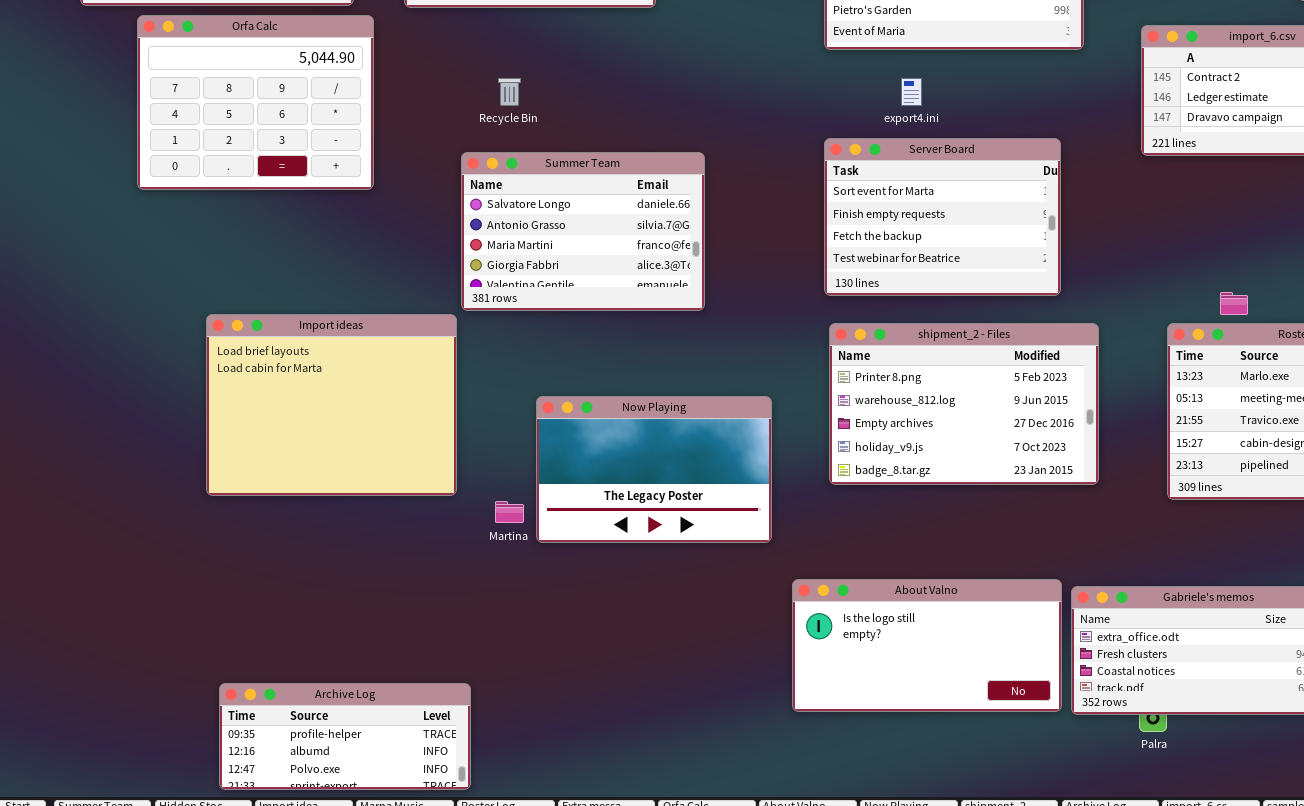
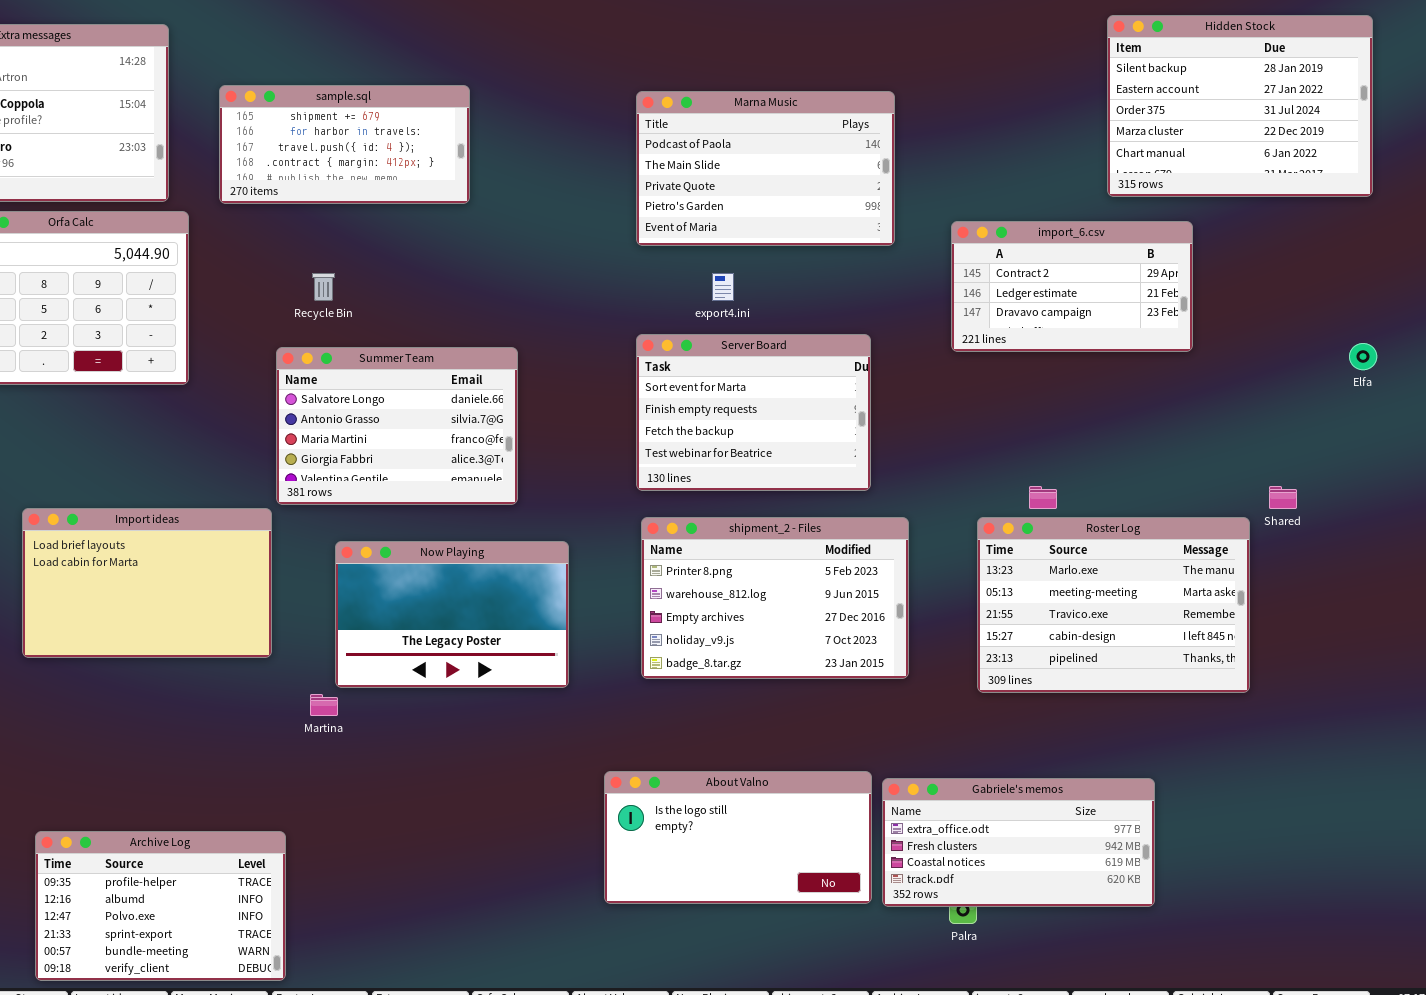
Import ideas: [206,314,457,496] -> [22,508,272,658], resized
Now Playing: [536,396,772,543] -> [335,541,569,688], moved
Archive Log: [219,683,471,790] -> [35,831,286,981], resized

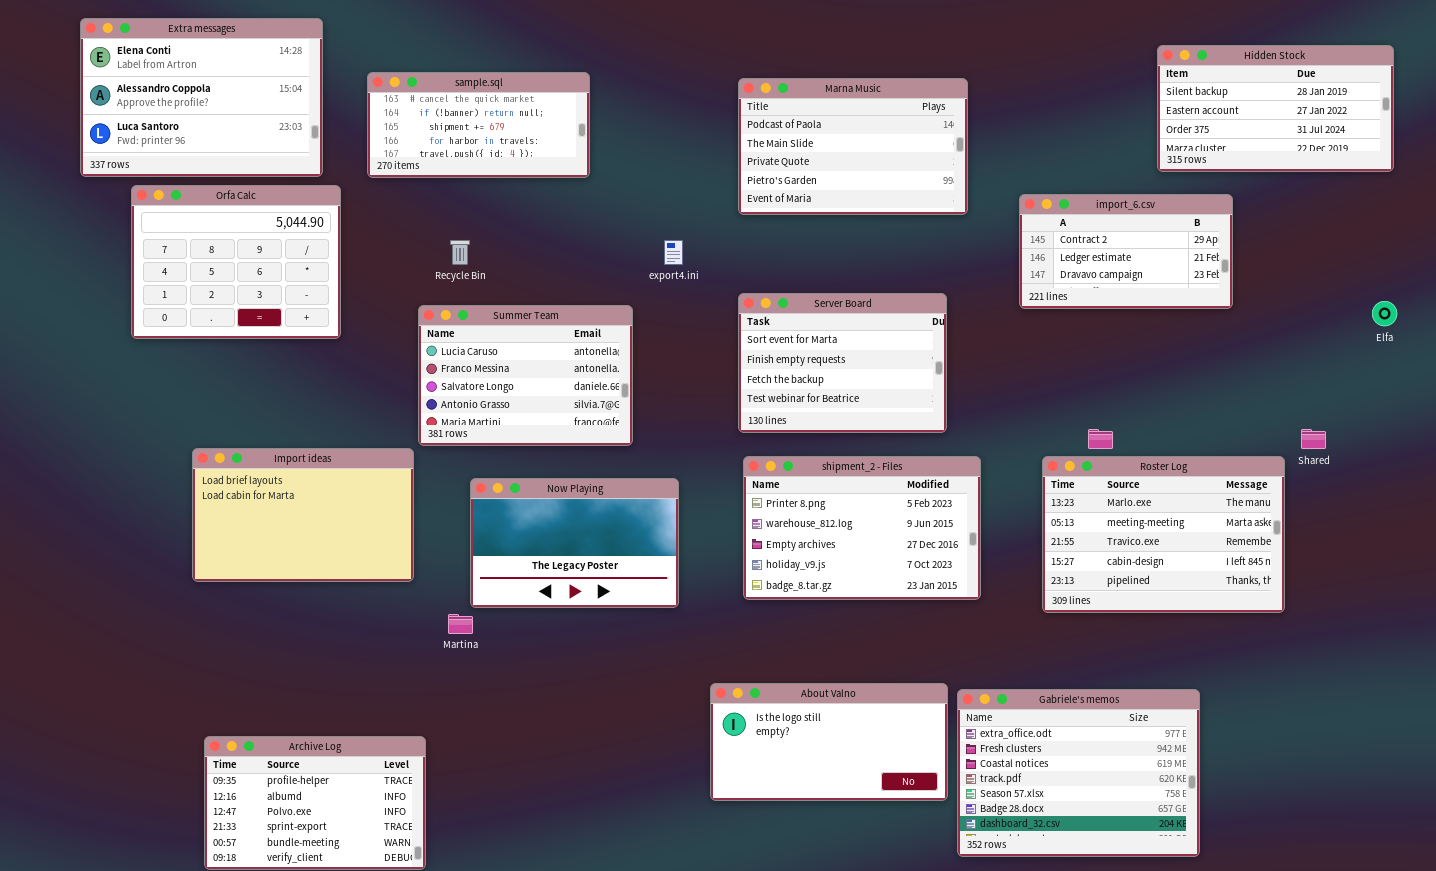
Hidden Stock: [1107,15,1373,197] -> [1157,45,1394,172], resized
sample.sql: [219,85,470,204] -> [367,72,590,178], scrolled up 2 rows
export4.ini: [712,273,734,301] -> [664,240,683,265], moved
Summer Team: [276,347,518,505] -> [418,305,633,446], scrolled up 2 rows
Gabriele's memos: [882,778,1155,907] -> [957,689,1200,857], resized

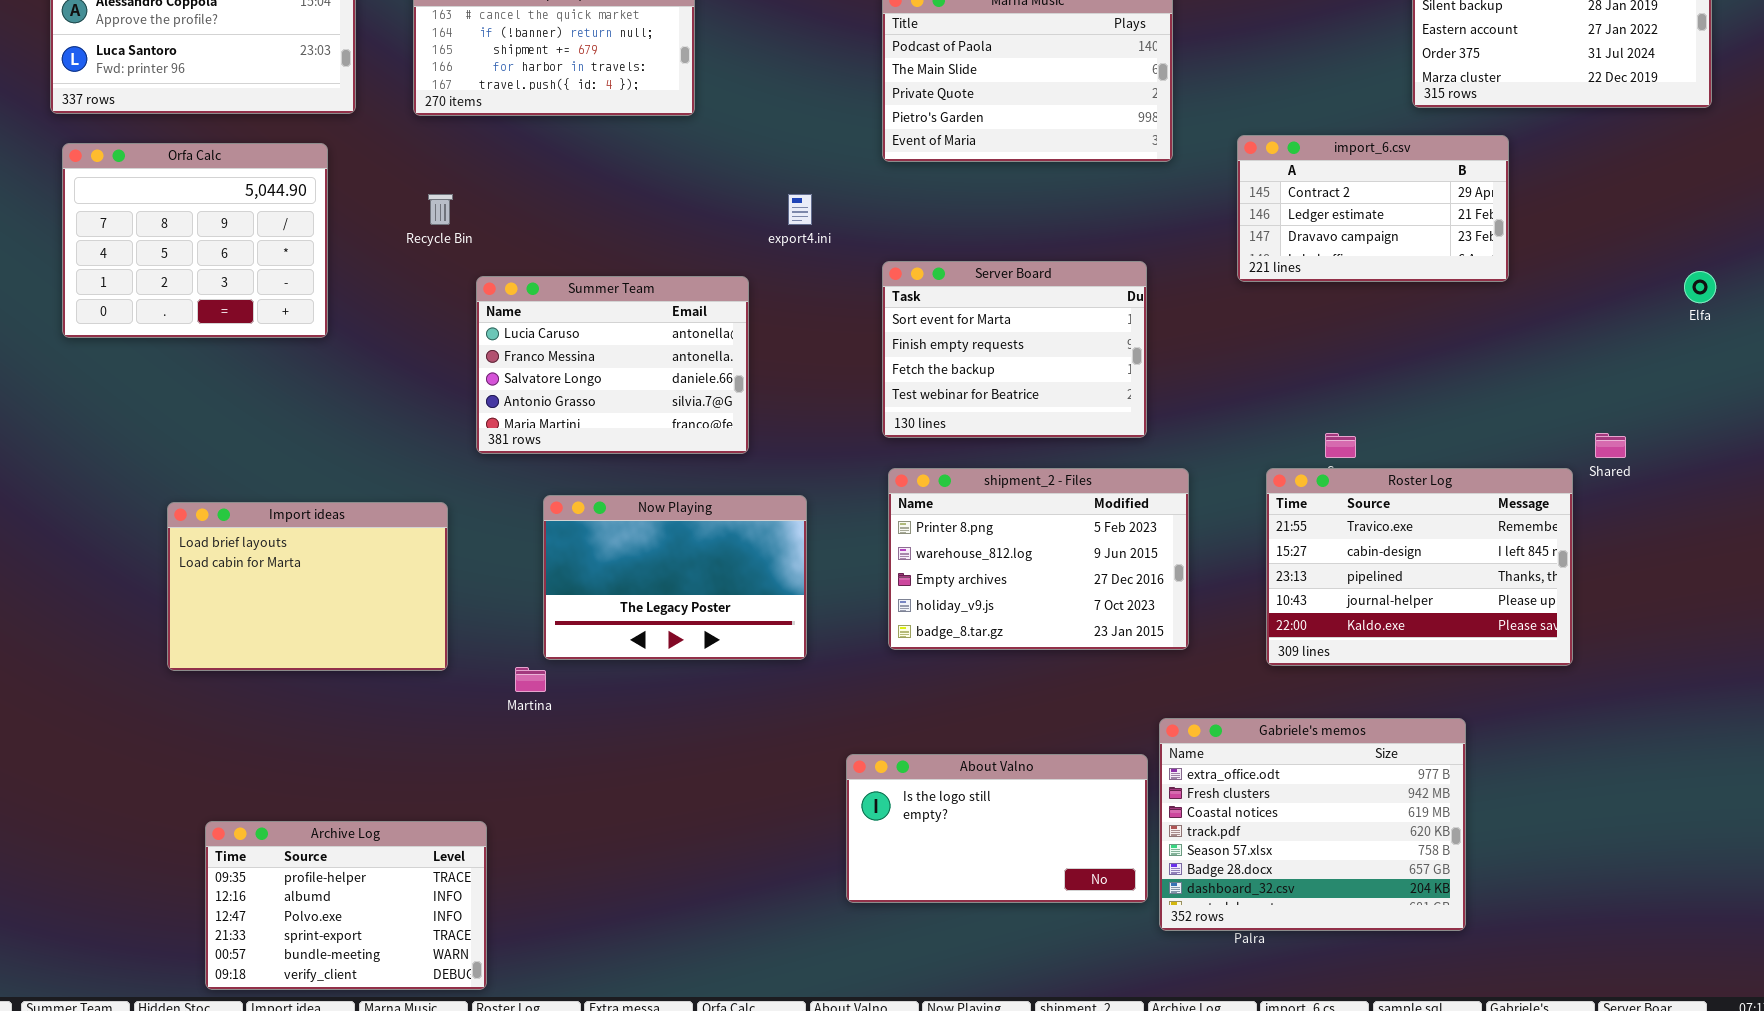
Orfa Calc: [131,185,341,339] -> [62,143,328,338], moved
Recycle Bin: [450,240,470,265] -> [428,194,453,225], moved
Import ideas: [192,448,414,582] -> [167,502,448,671], moved
Roster Log: [1042,456,1285,613] -> [1266,468,1573,666], scrolled down 2 rows
Gabriele's memos: [957,689,1200,857] -> [1159,718,1466,931], moved

